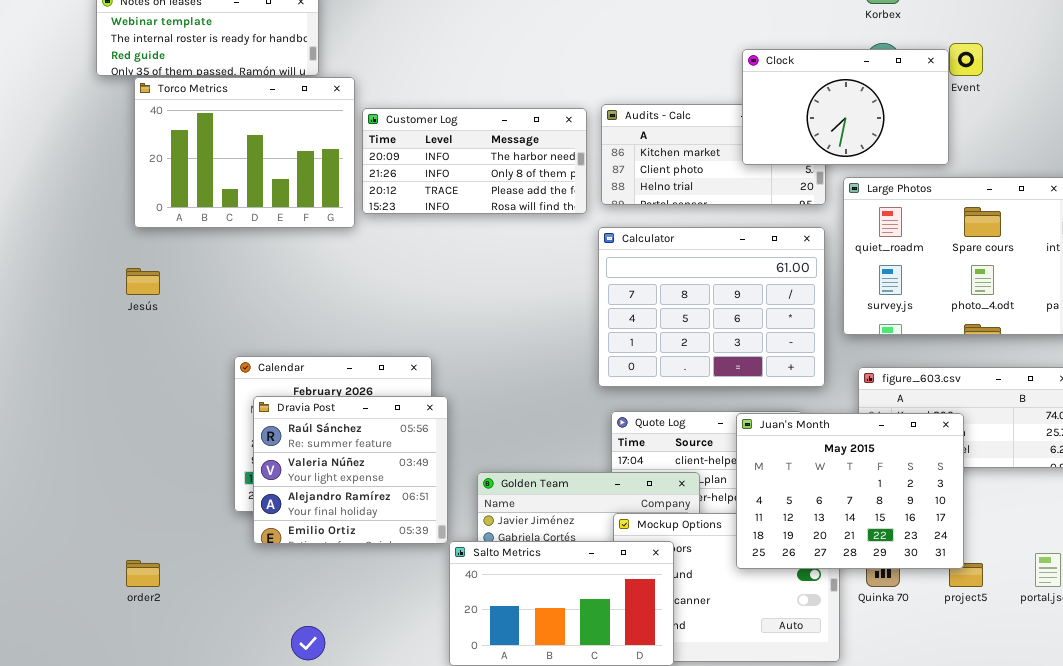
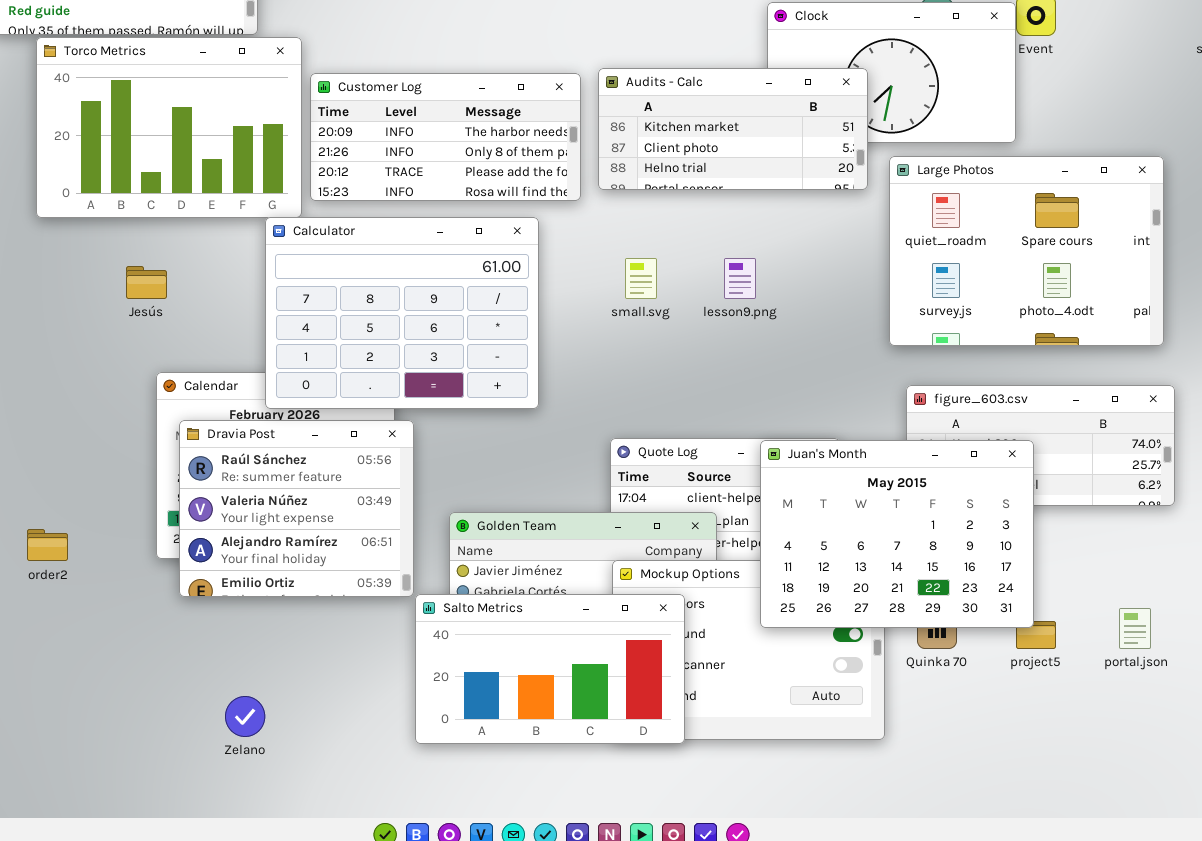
Audits - Calc: [601,104,826,205] -> [598,68,868,190], raised
Calculator: [598,227,825,387] -> [265,217,539,409], moved
Jesús: [126,268,160,295] -> [126,266,167,299], moved
order2: [126,560,160,587] -> [27,529,68,561], moved

